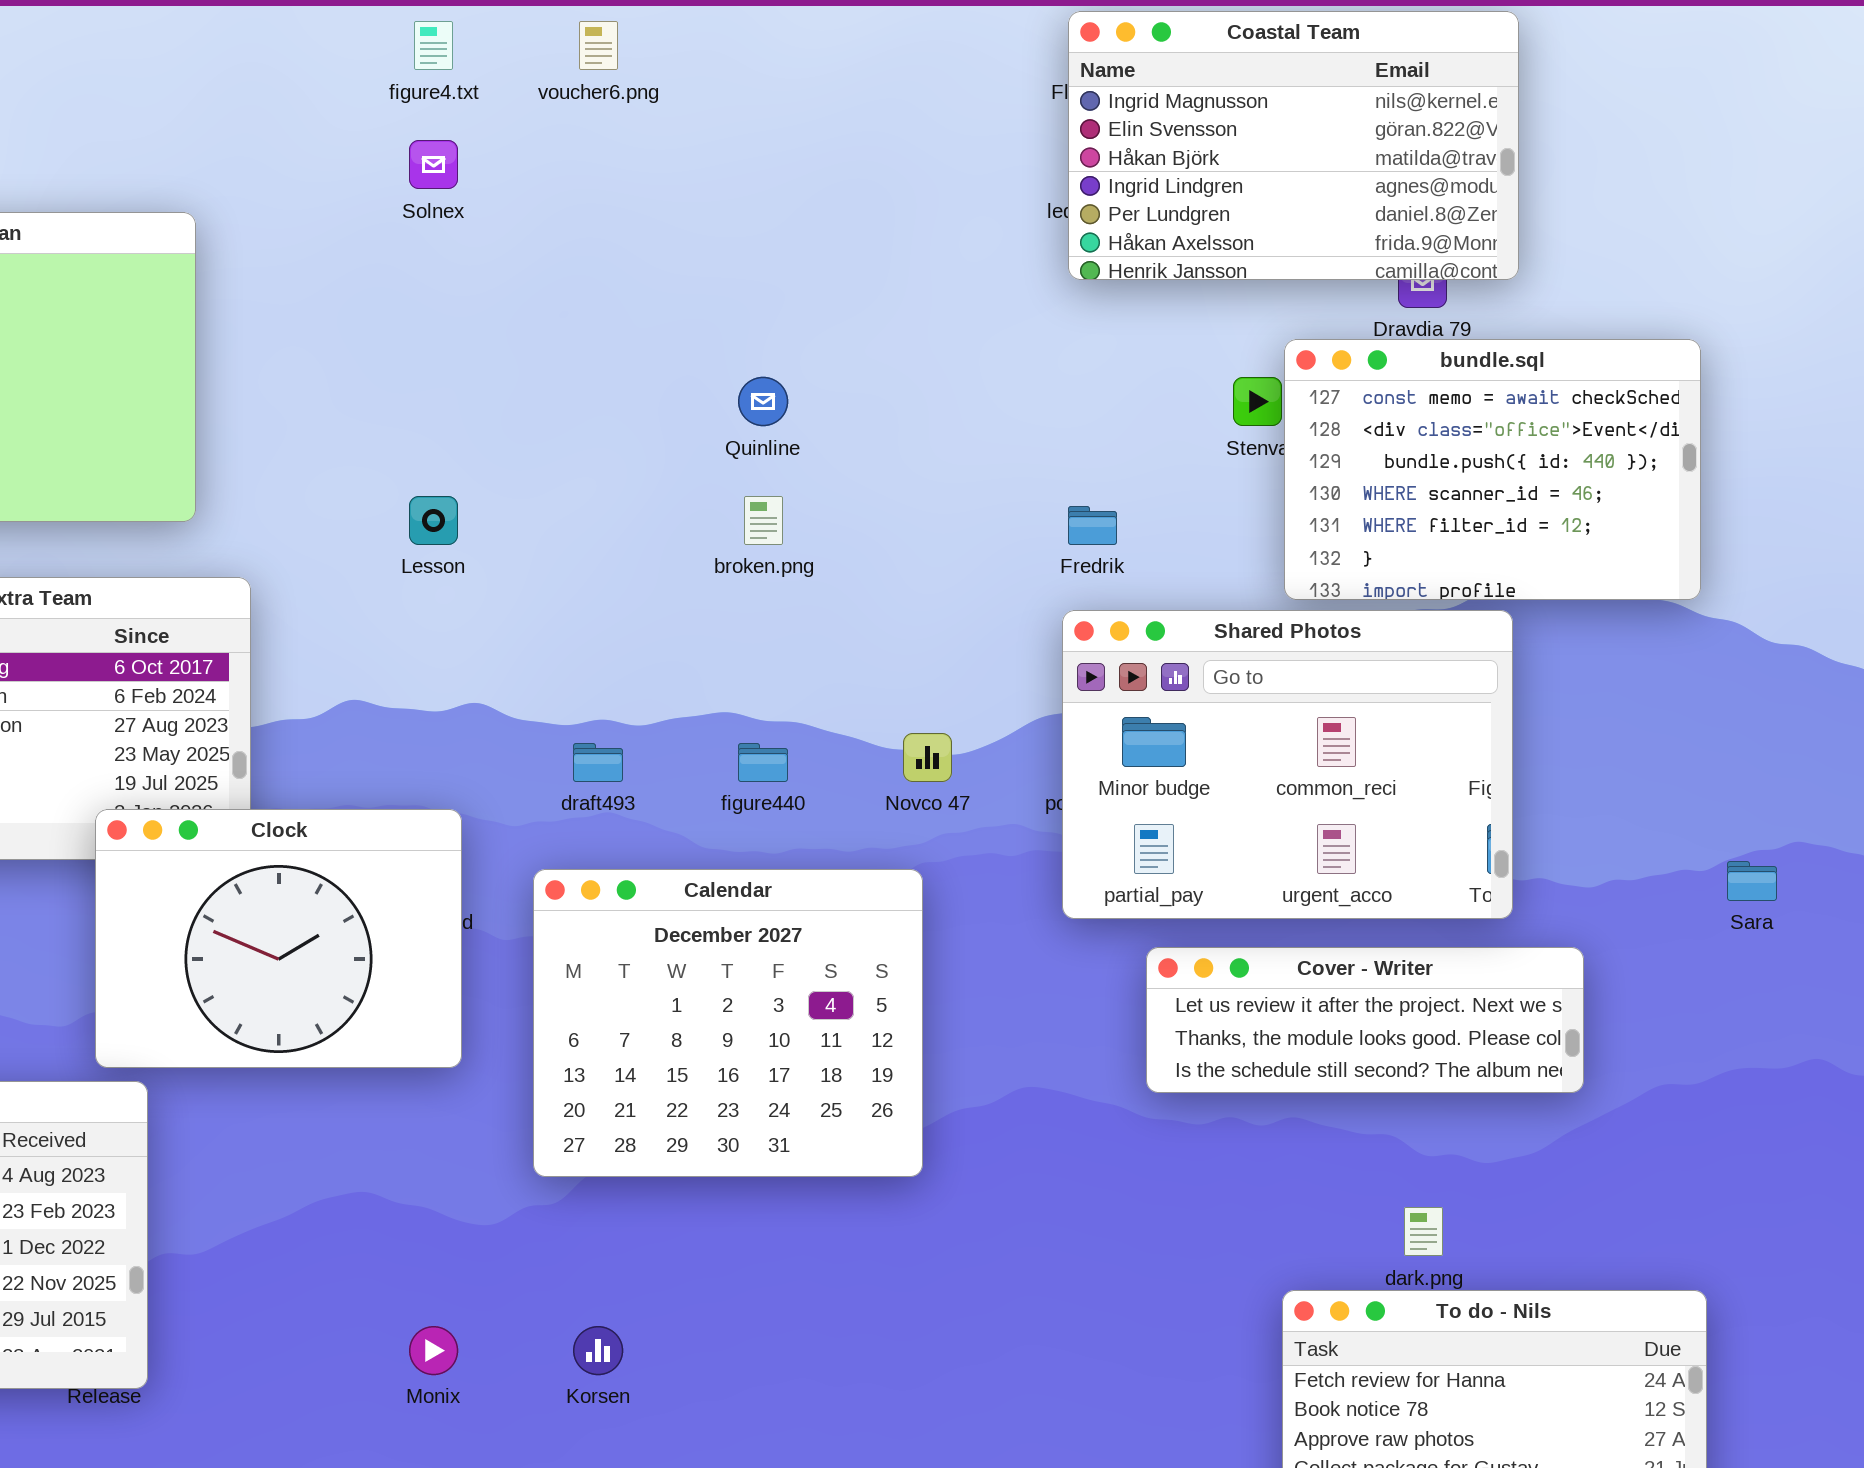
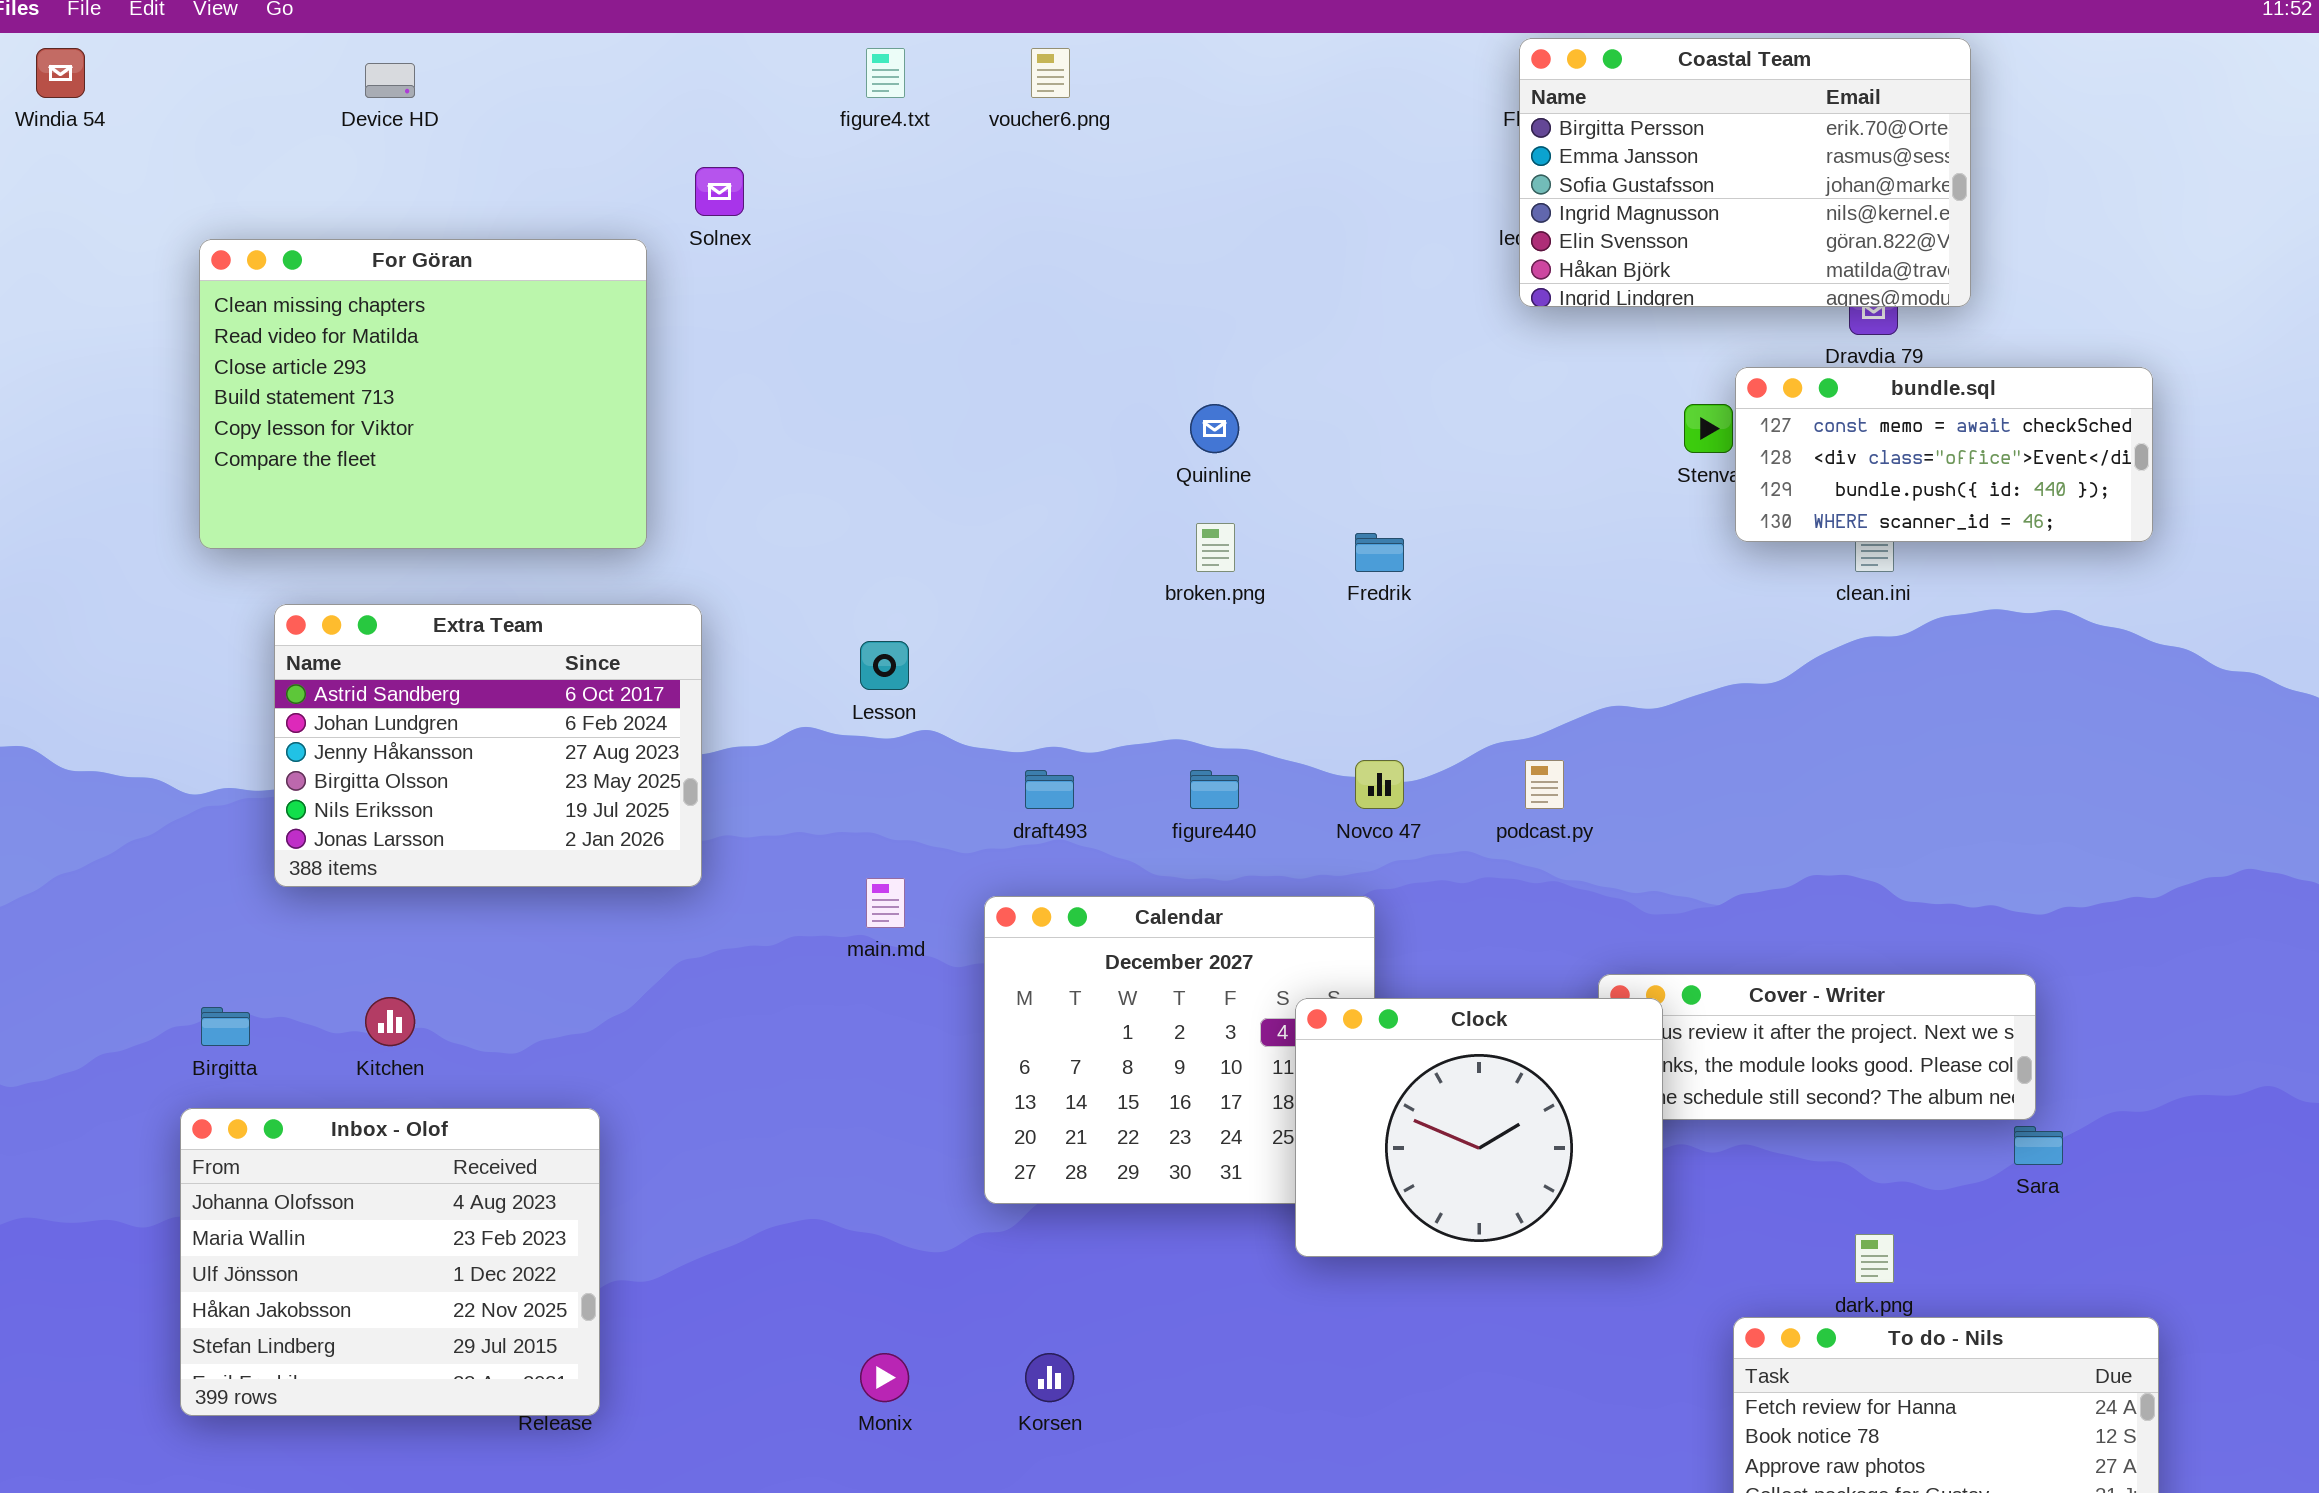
Coastal Team: [1068,11,1519,280] -> [1519,38,1971,307], scrolled up 3 rows
Solnex: [409,140,458,189] -> [695,167,744,216], moved
bundle.sql: [1284,339,1701,600] -> [1735,367,2153,542], resized
Lesson: [409,496,458,545] -> [860,641,909,690], moved
Fredrik: [1068,506,1117,545] -> [1355,533,1404,572], moved
Shared Photos: [1062,610,1513,919] -> none, closed
Clock: [95,809,462,1068] -> [1295,998,1663,1257], moved
Sara: [1727,861,1777,901] -> [2014,1126,2063,1165], moved

